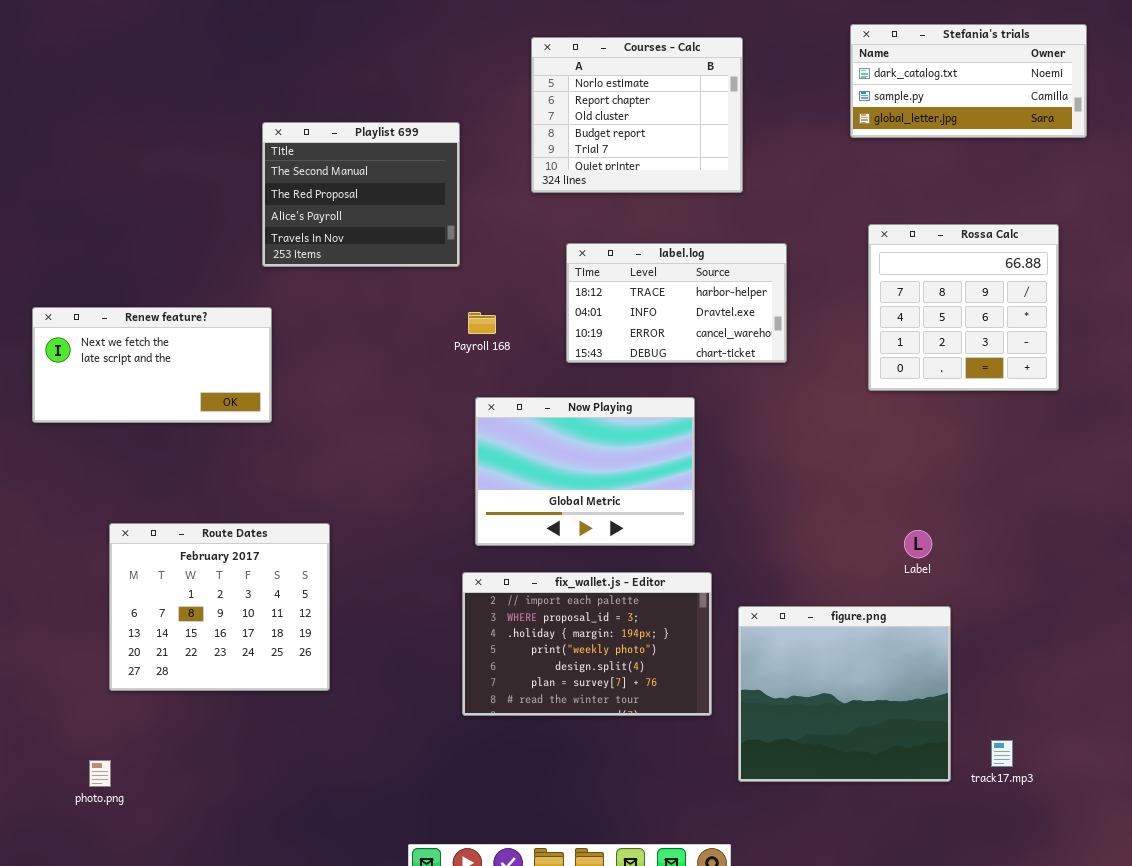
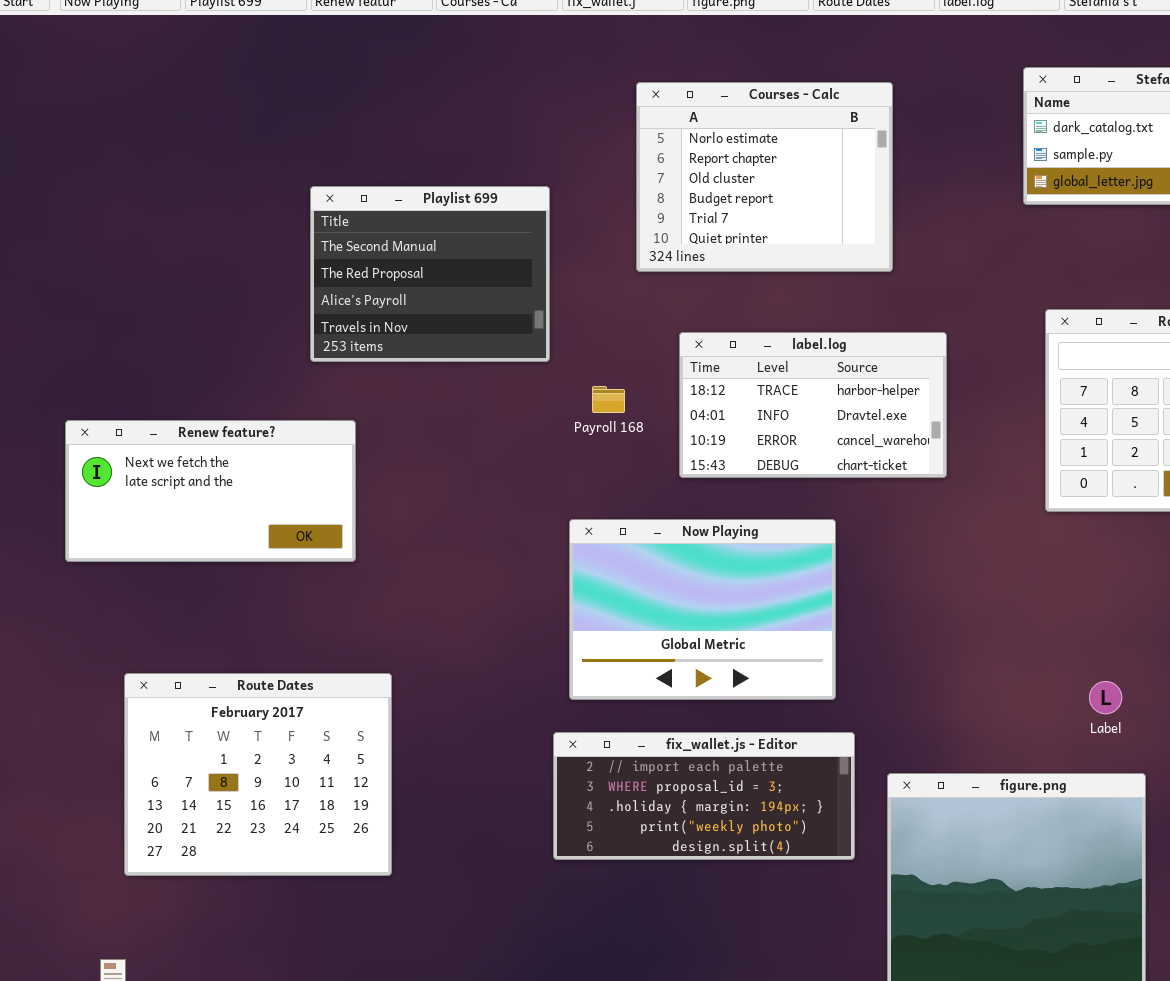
Renew feature?: [32,307,272,423] -> [65,420,356,562], moved
Payroll 168: [468,312,496,334] -> [592,386,625,413], moved
fix_wallet.js - Editor: [462,572,712,716] -> [553,732,855,860], resized

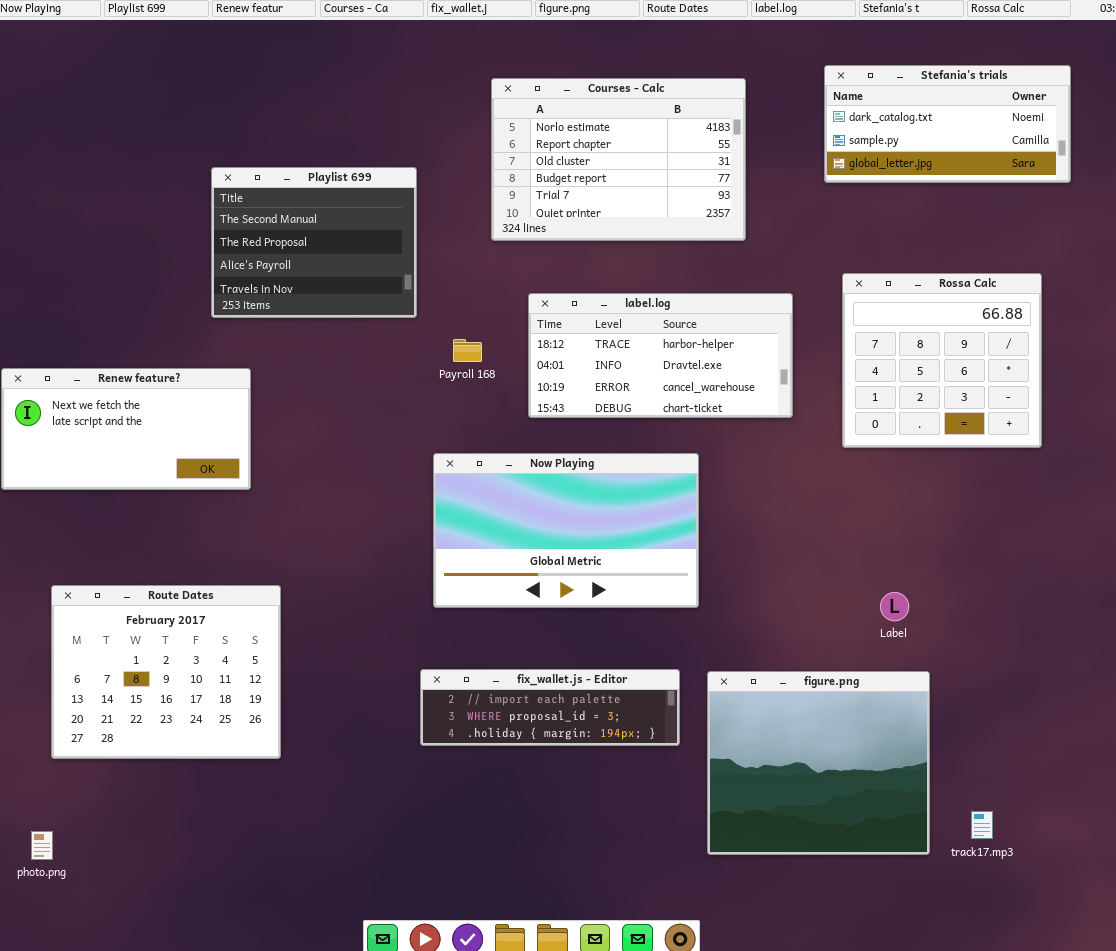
Courses - Calc: [636,82,893,272] -> [491,78,746,241], resized
label.log: [679,332,947,478] -> [528,293,793,418], resized
Now Playing: [569,519,836,700] -> [433,453,699,608], resized
fix_wallet.js - Editor: [553,732,855,860] -> [420,669,680,746], resized

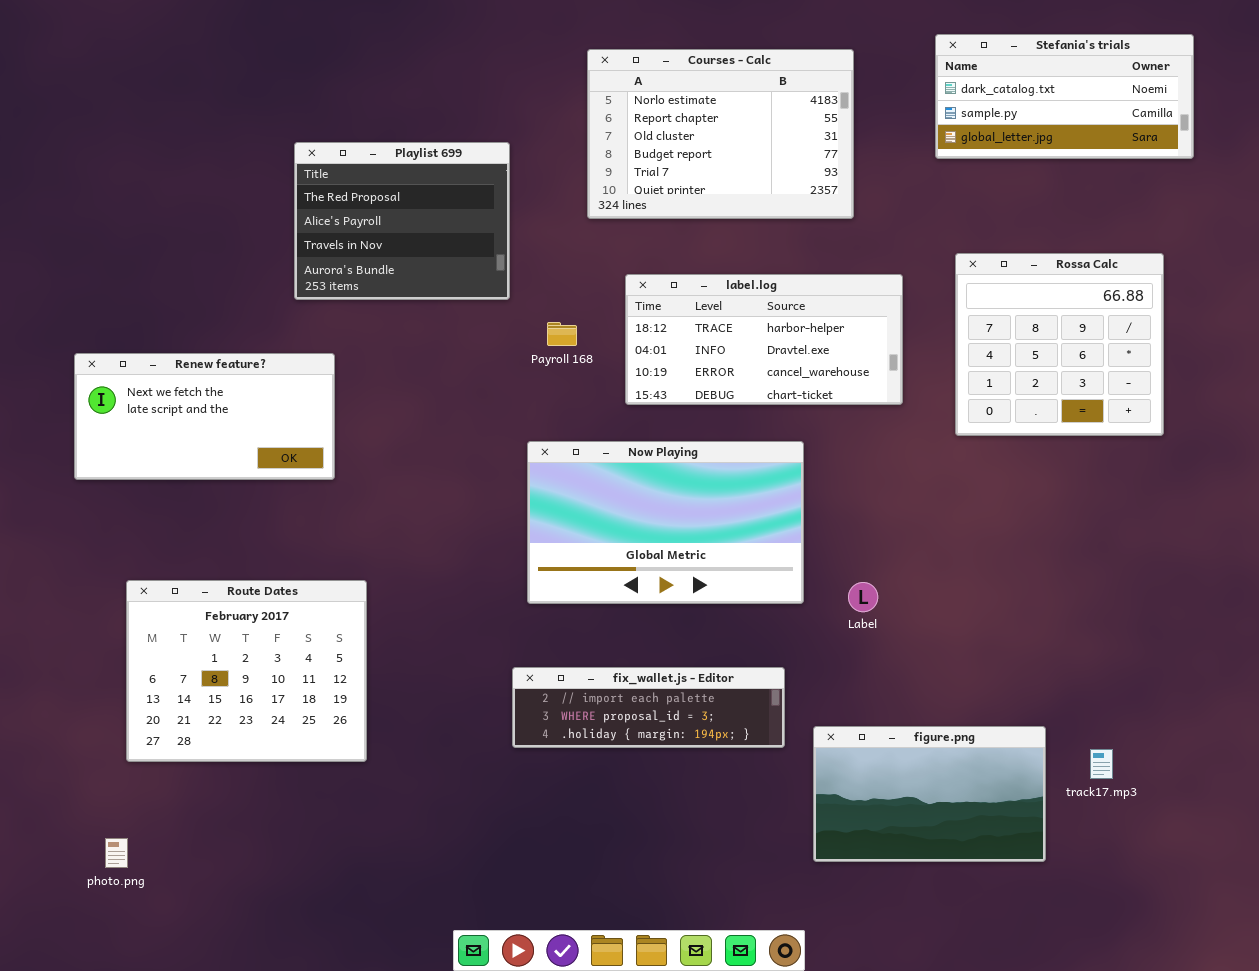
Playlist 699: [211,167,417,318] -> [294,142,510,300], scrolled down 1 row
Label: [880,592,909,621] -> [848,582,878,612], moved
figure.png: [707,671,930,855] -> [813,726,1046,862], resized
track17.mp3: [971,811,993,839] -> [1090,749,1113,779], moved

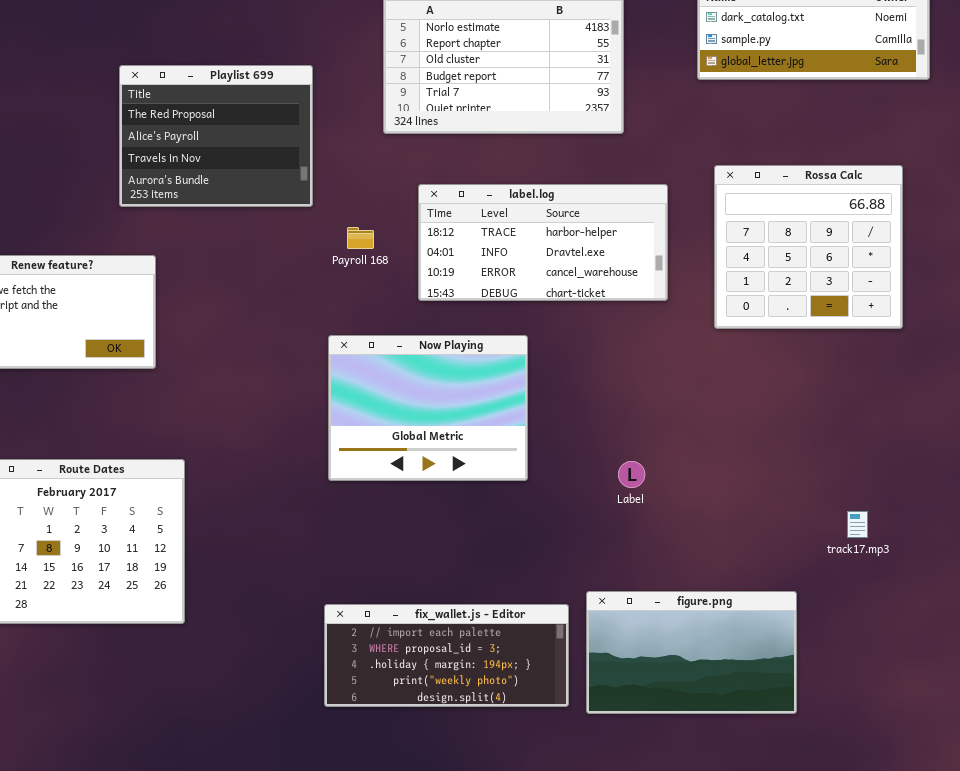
Now Playing: [527,441,804,604] -> [328,335,528,481], resized
fix_wallet.js - Editor: [512,667,785,748] -> [324,604,569,707], moved, resized
track17.mp3: [1090,749,1113,779] -> [847,511,868,538], moved

